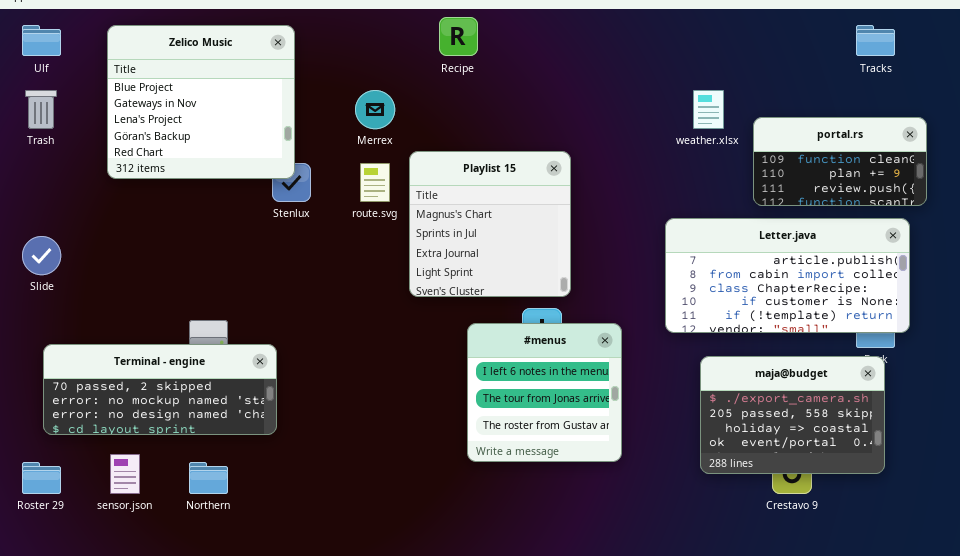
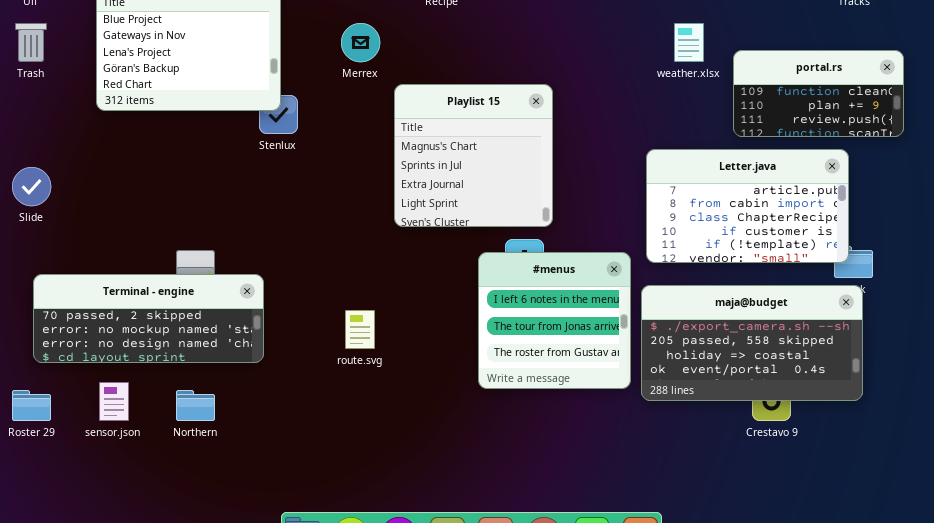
route.svg: [360,163,390,202] -> [345,310,375,349], moved
Letter.java: [665,218,910,333] -> [646,149,849,263], resized
#menus: [467,323,622,462] -> [478,252,631,389], moved
maja@budget: [700,356,885,474] -> [641,285,863,401], resized

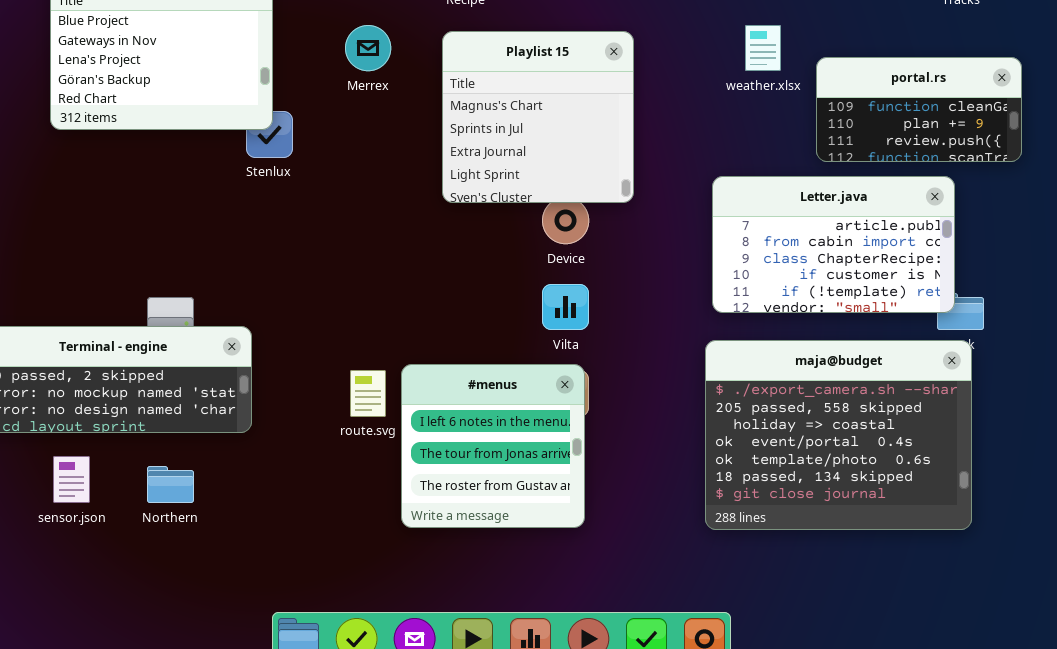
Playlist 15: [394,84,553,227] -> [442,31,634,203], moved
#menus: [478,252,631,389] -> [401,364,585,528], moved
maja@budget: [641,285,863,401] -> [705,340,972,530], resized

